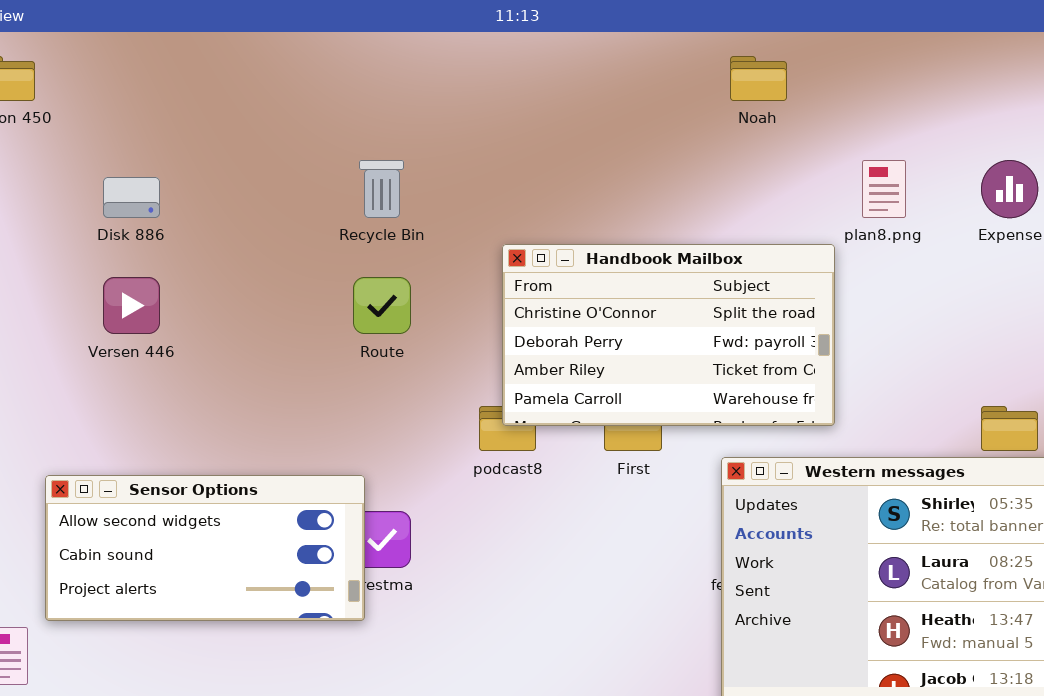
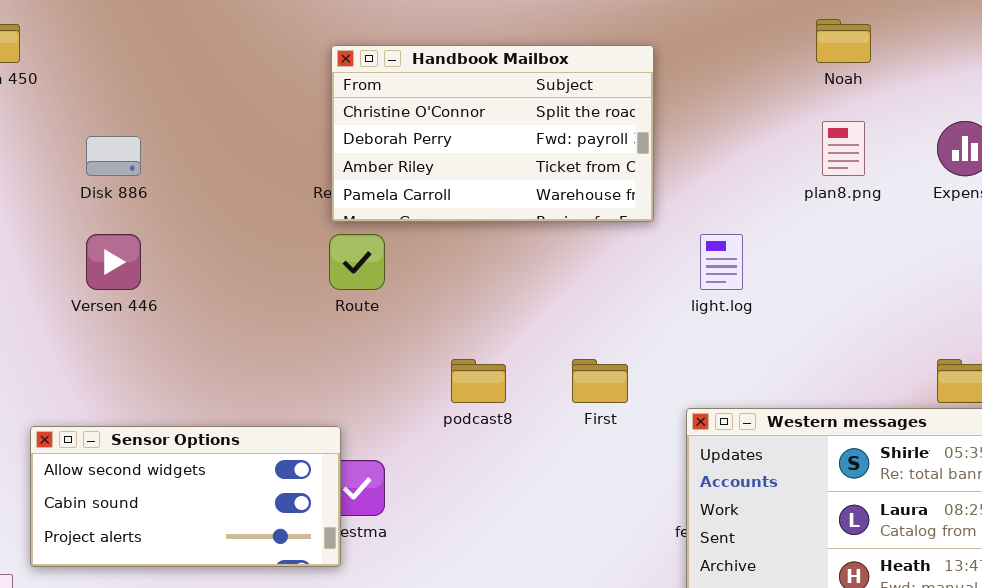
Noah: [730,56,787,101] -> [816,19,871,63], moved
Handbook Mailbox: [502,244,835,426] -> [331,45,654,222], moved

